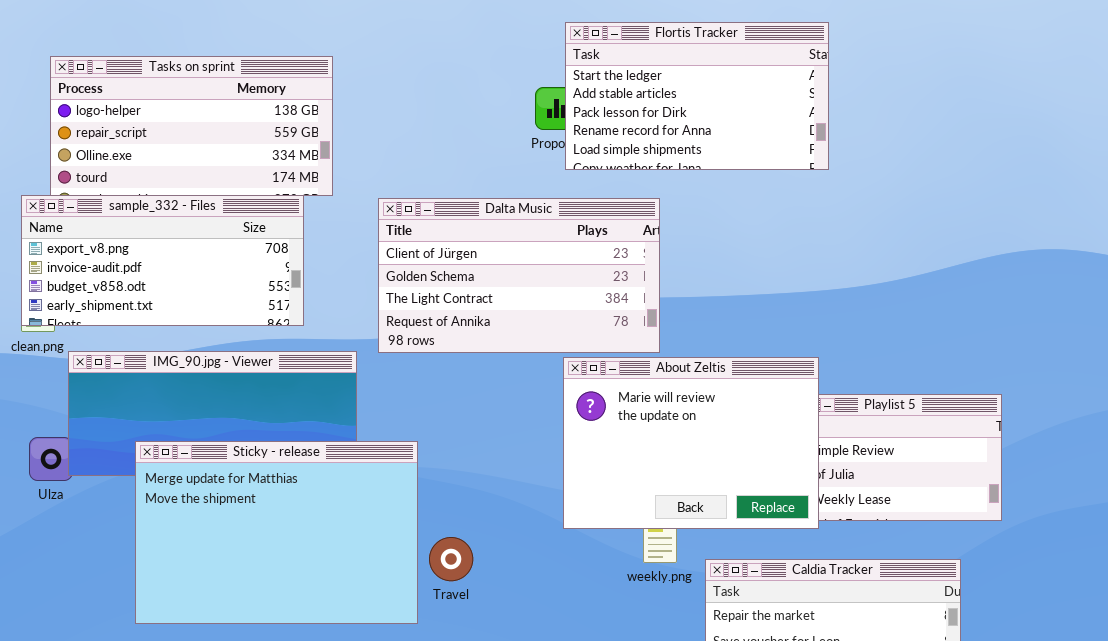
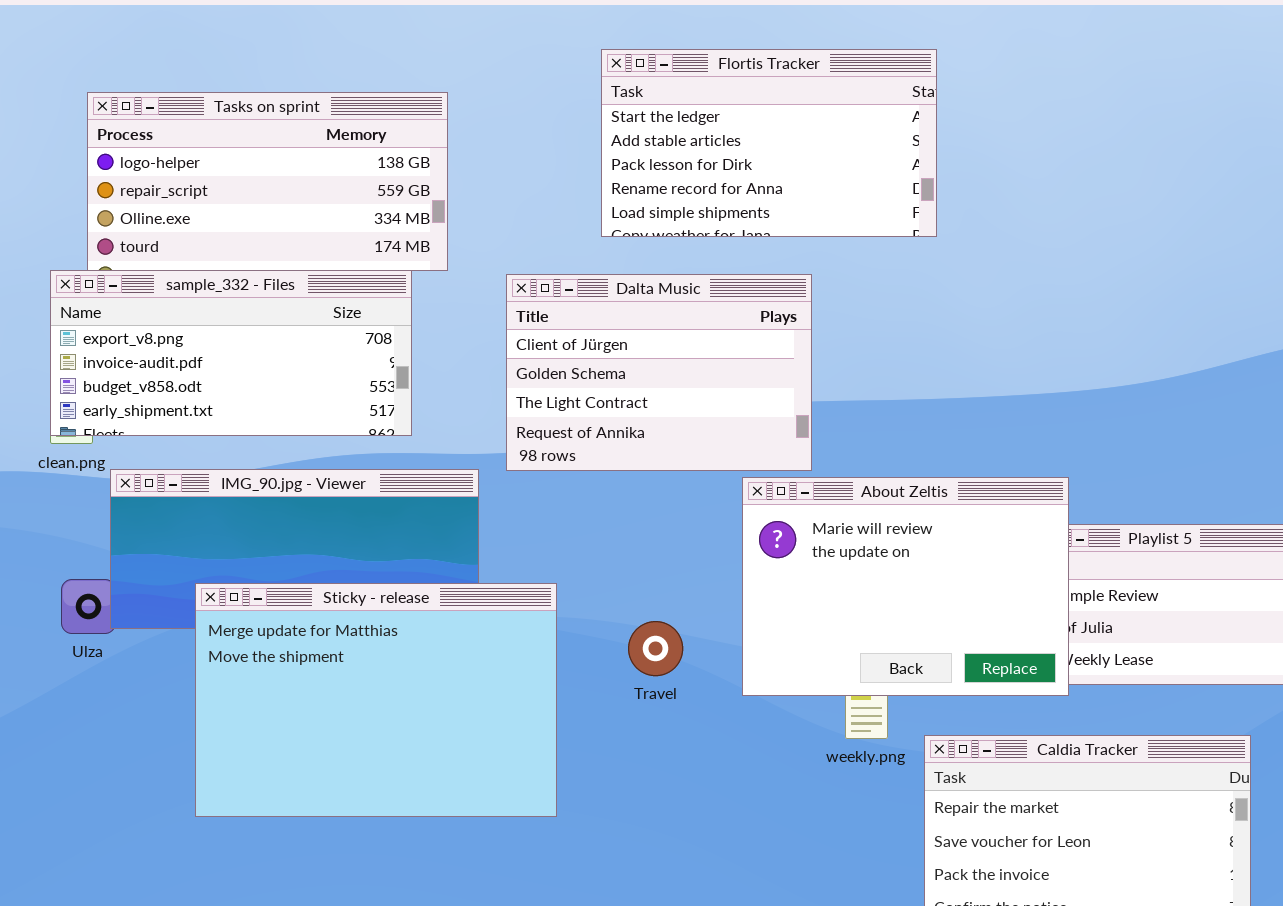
Flortis Tracker: [565,22,829,170] -> [601,49,937,237], moved
Dalta Music: [378,198,660,353] -> [506,274,812,471], resized
Travel: [429,537,473,581] -> [628,621,683,676], moved

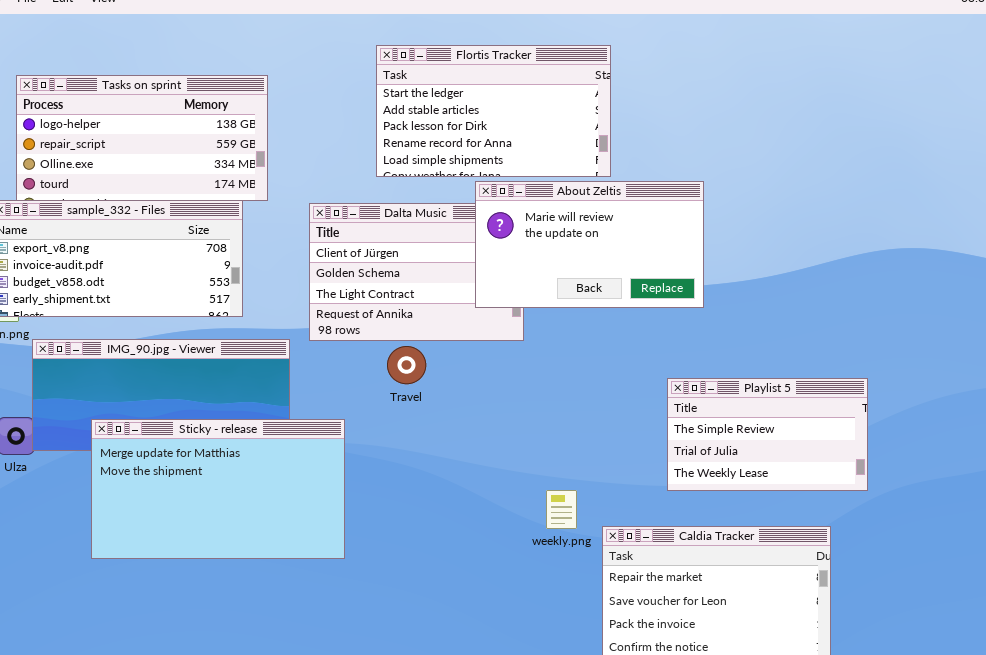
About Zeltis: [742,477,1069,696] -> [475,181,704,308], moved, resized
Sticky - release: [195,583,557,817] -> [91,419,345,559], resized
Travel: [628,621,683,676] -> [387,346,426,384], moved

